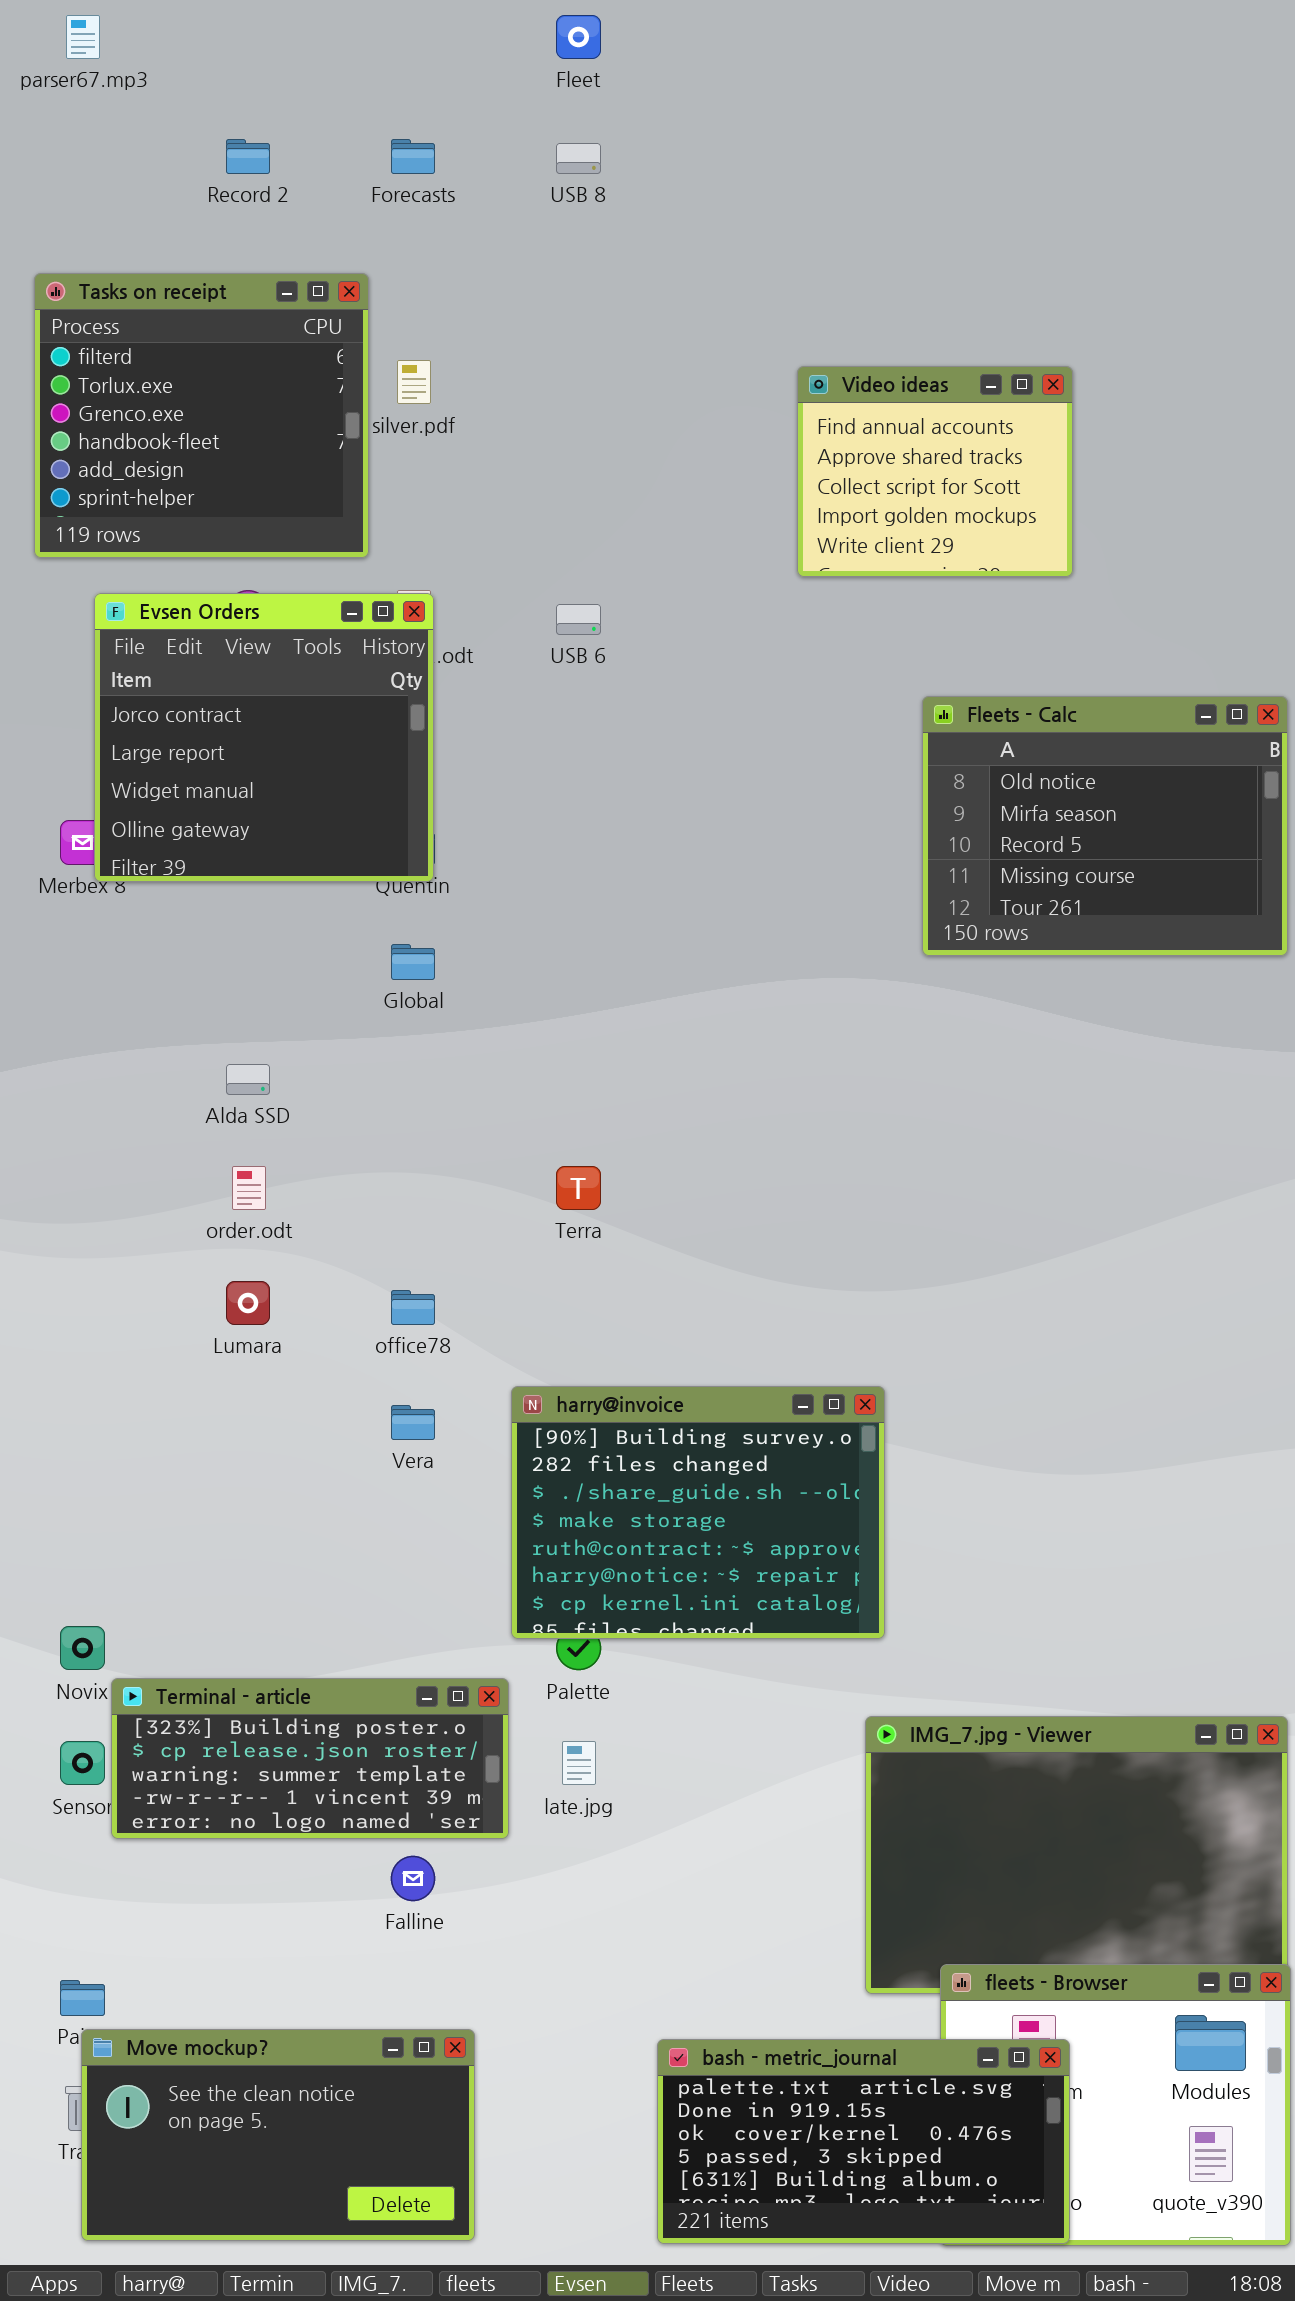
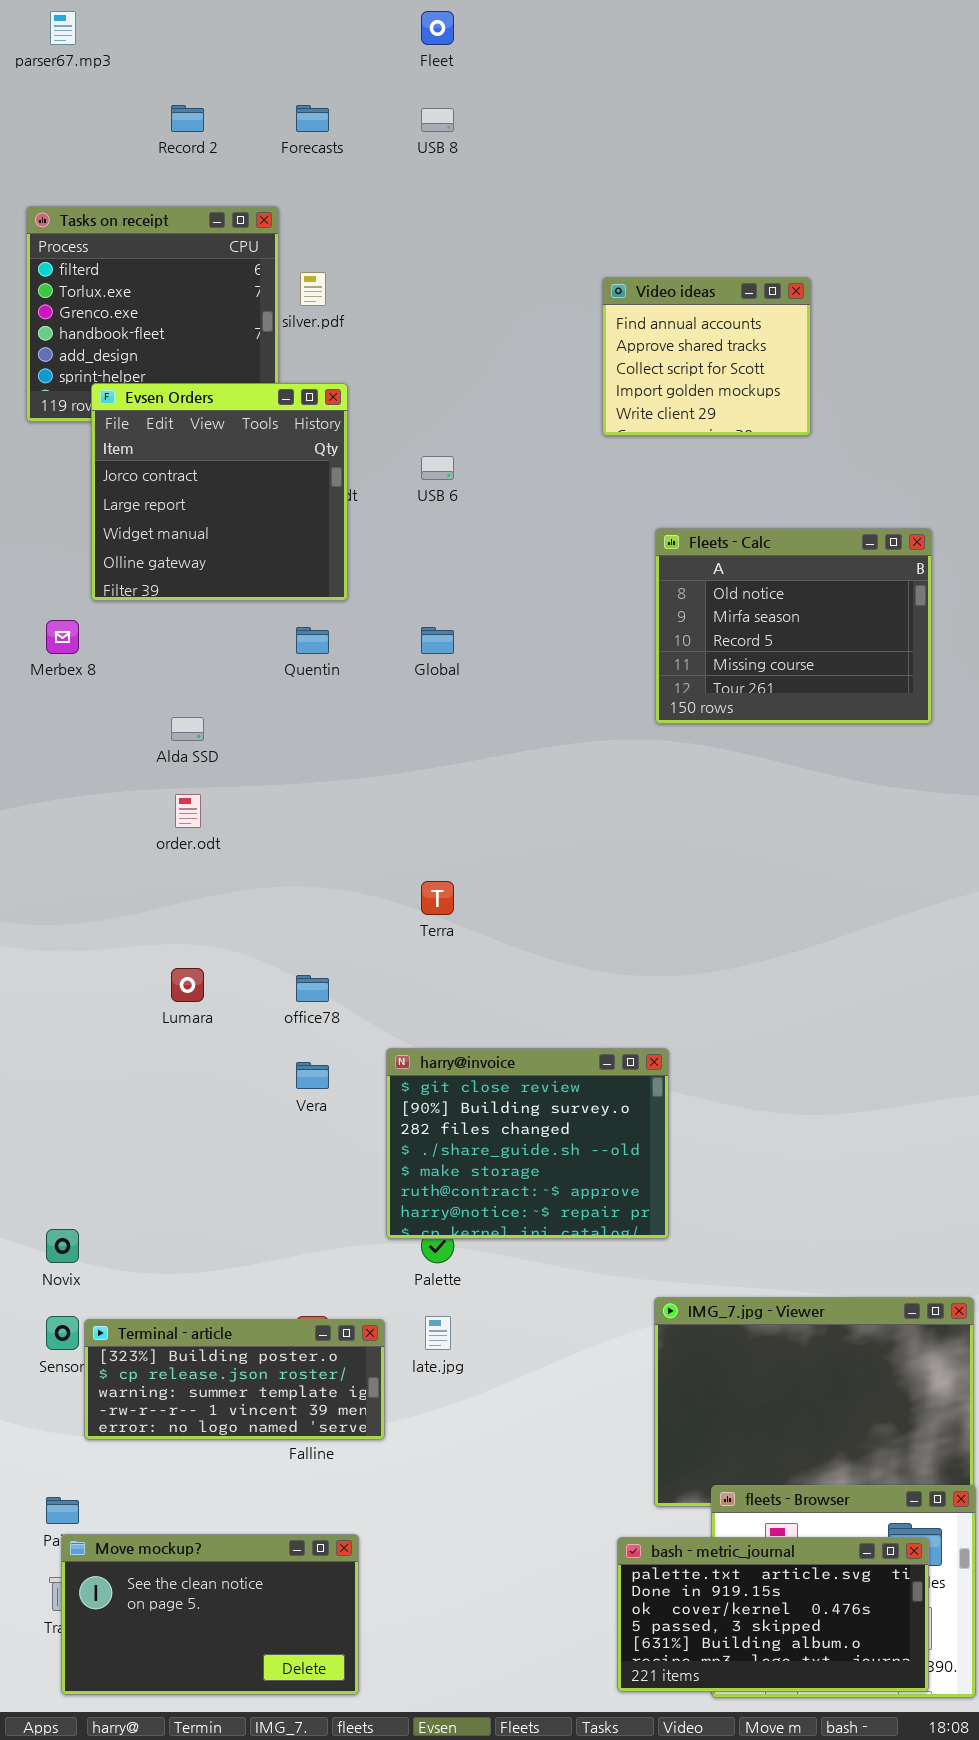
Evsen Orders: [94,593,434,882] -> [91,383,348,601], moved
Fleets - Calc: [922,696,1288,956] -> [655,528,932,724], moved
Global: [391,944,435,980] -> [421,627,454,654], moved
Alda SSD: [226,1064,270,1095] -> [171,717,204,741], moved
order.odt: [232,1166,266,1210] -> [175,794,201,828], moved
harry@invoice: [511,1386,885,1639] -> [386,1048,669,1239], scrolled up 1 row
Terminal - article: [111,1678,509,1839] -> [84,1319,385,1440], moved
bash - metric_journal: [657,2039,1070,2244] -> [617,1537,929,1692], moved

